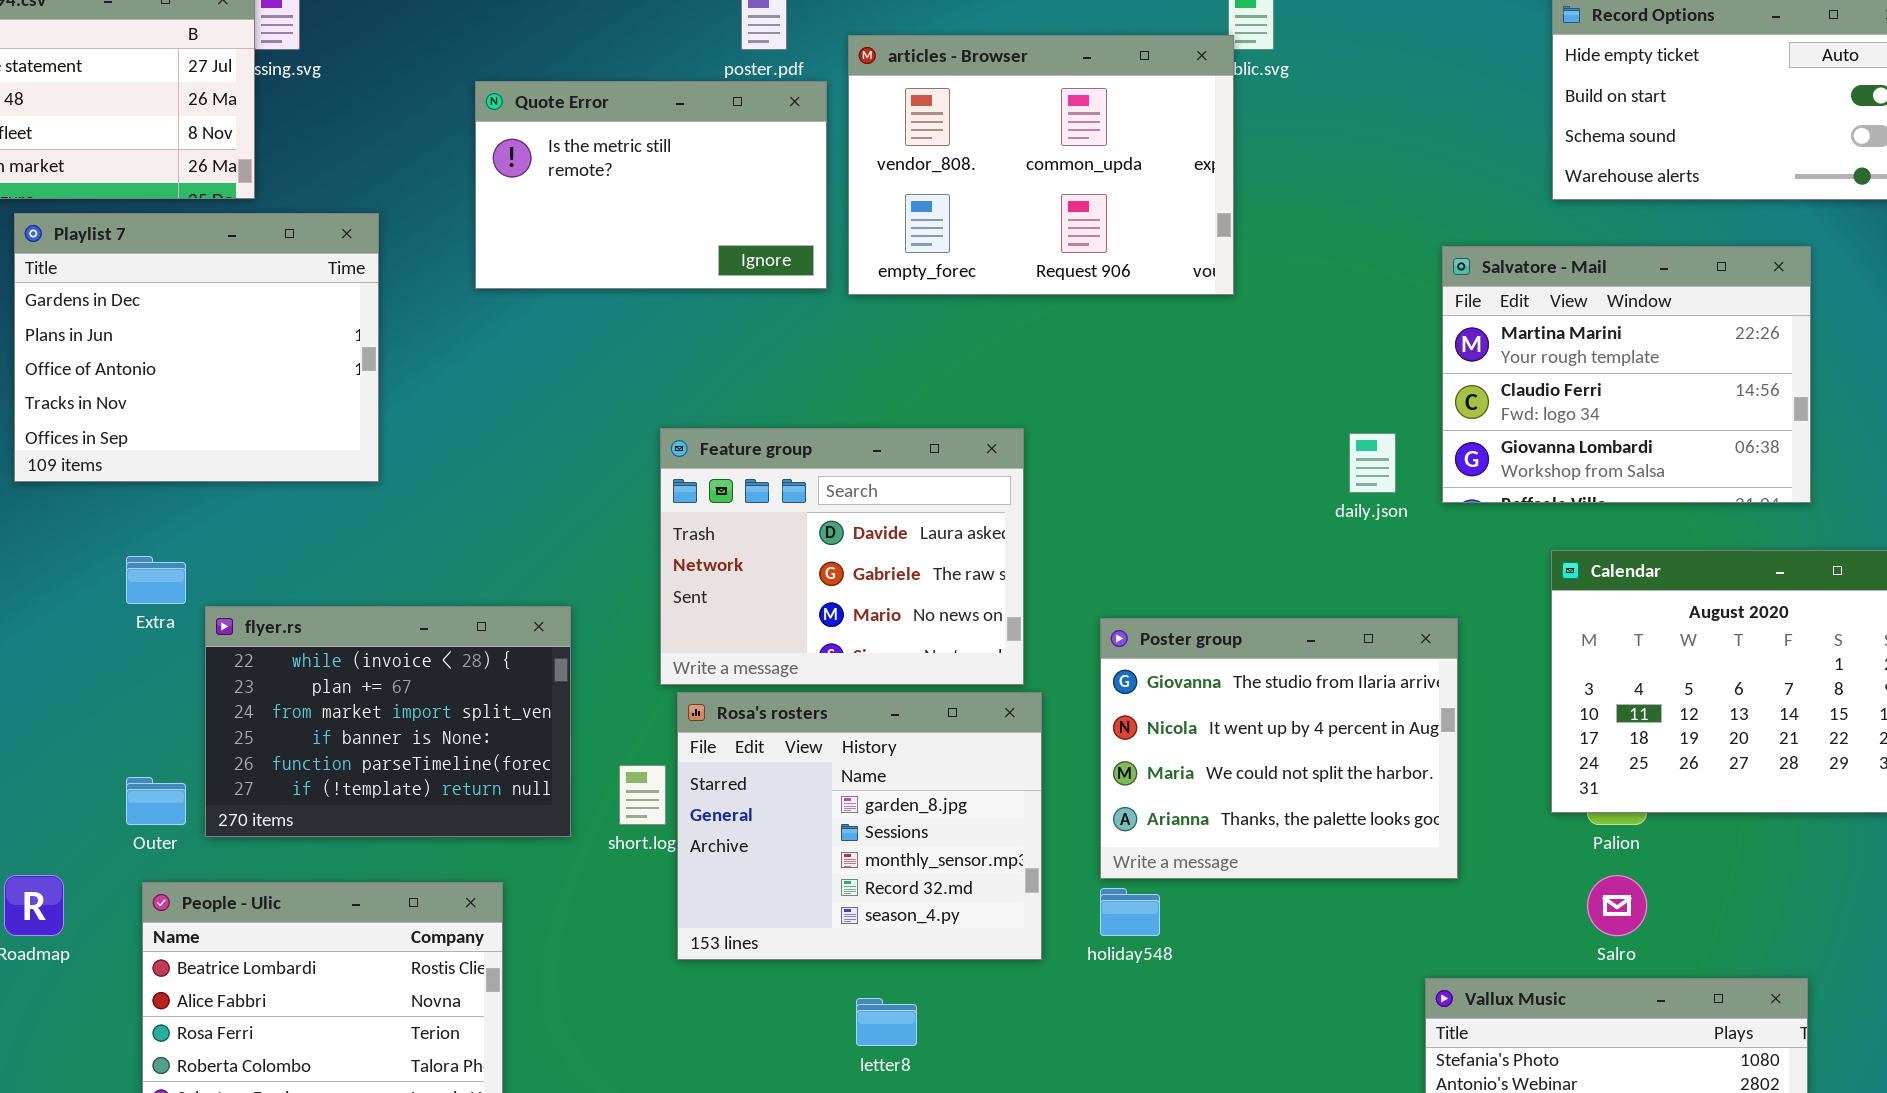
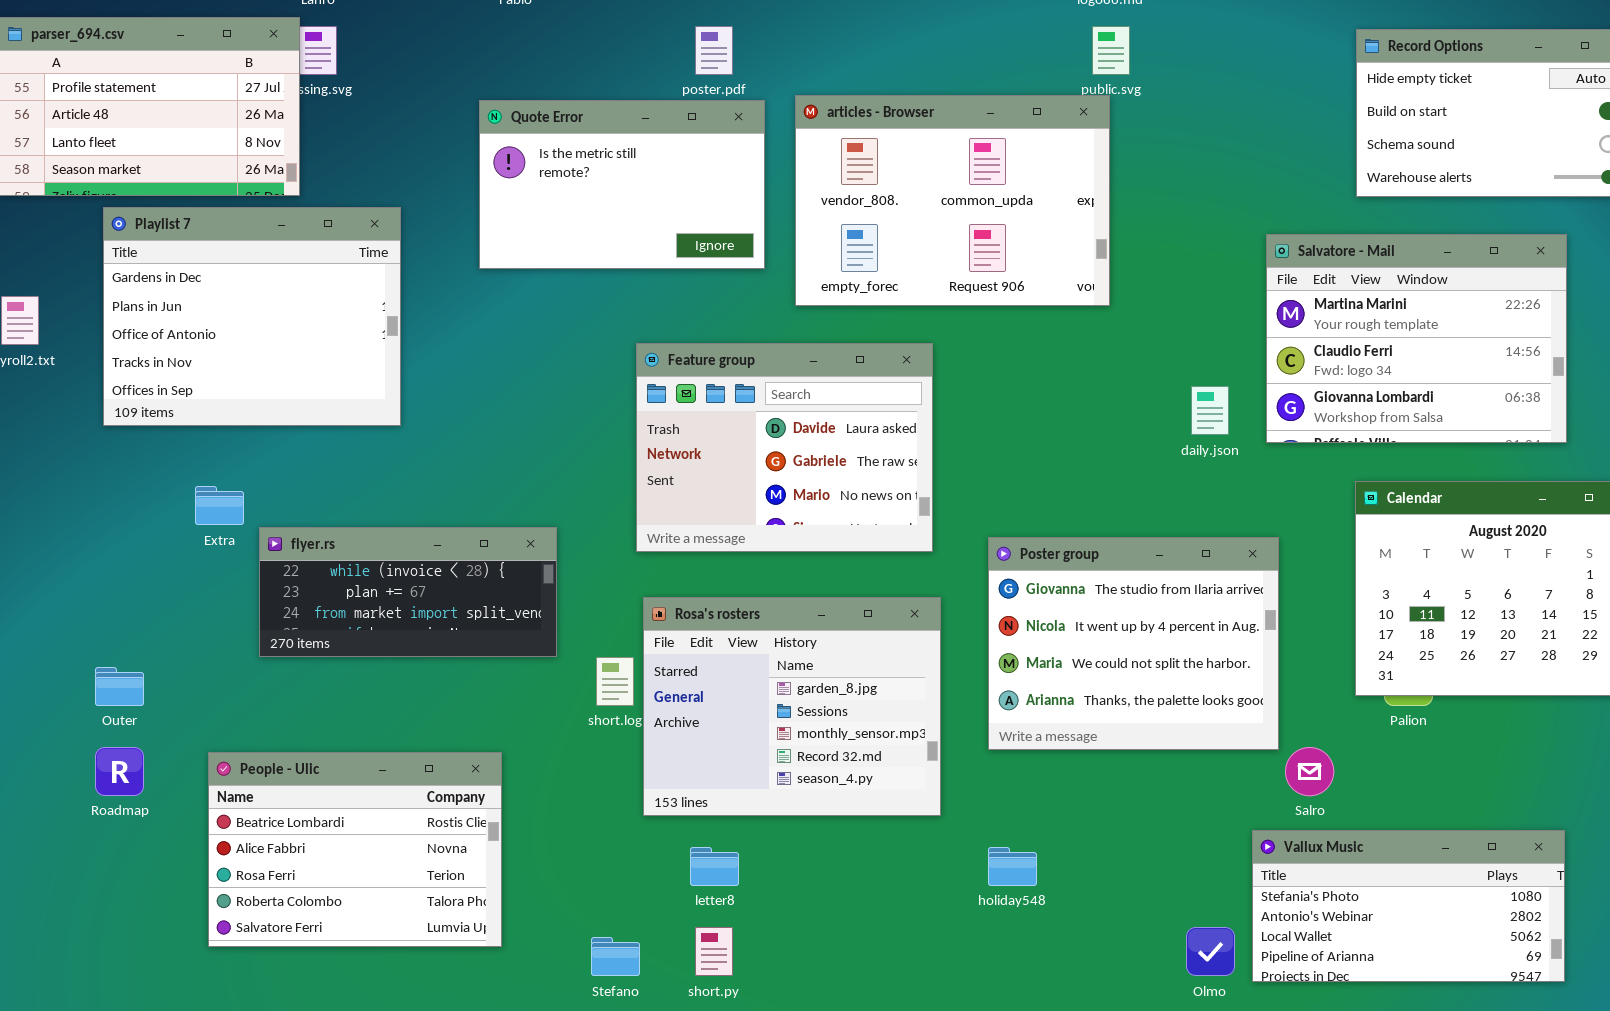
articles - Browser: [848,35,1234,295] -> [795,95,1110,306], moved
Feature group: [660,428,1024,685] -> [636,343,933,552], moved
flyer.rs: [205,606,571,837] -> [259,527,557,657], resized
Outer: [126,777,186,825] -> [95,667,144,706], moved
Salro: [1587,875,1647,936] -> [1285,747,1334,796], moved
holiday548: [1100,888,1160,936] -> [988,847,1037,886], moved
letter8: [856,998,917,1046] -> [690,847,739,886], moved

